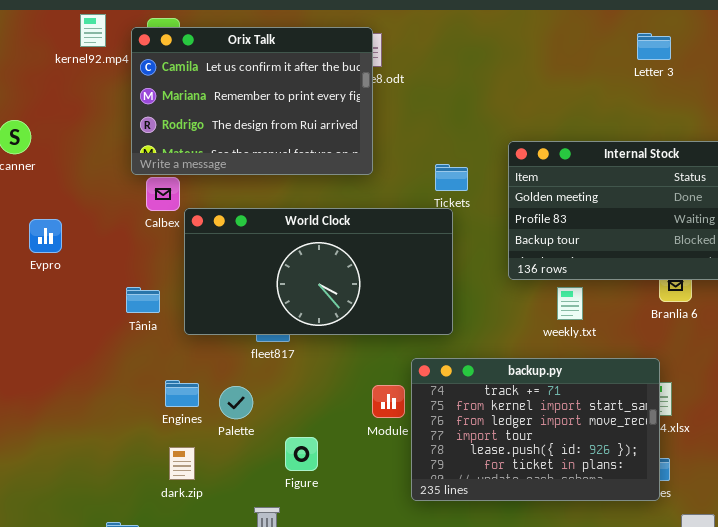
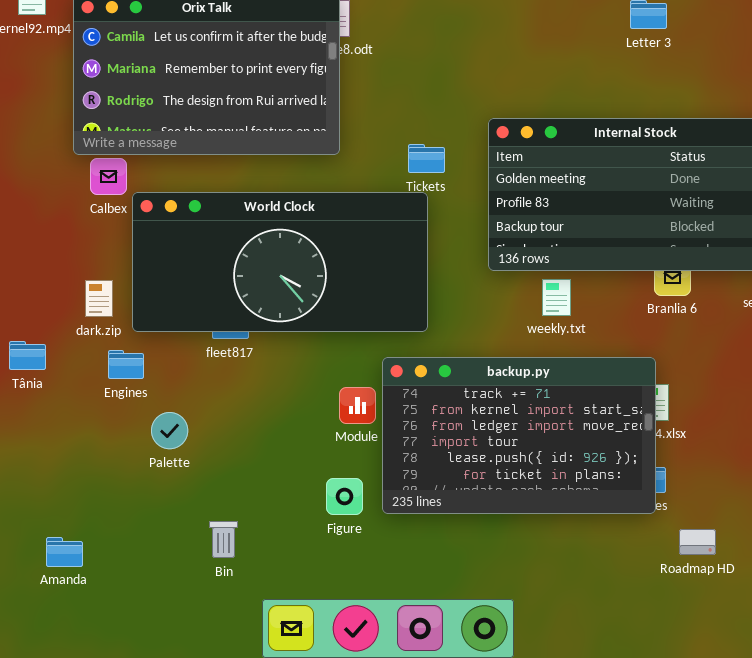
Tânia: [126,287,160,313] -> [9,341,46,370], moved
Engines: [165,380,199,407] -> [108,350,144,379], moved
Palette: [219,386,253,419] -> [151,412,188,449], moved
Figure: [285,437,318,471] -> [326,478,363,515], moved
dark.zip: [169,447,195,480] -> [85,280,113,317], moved

